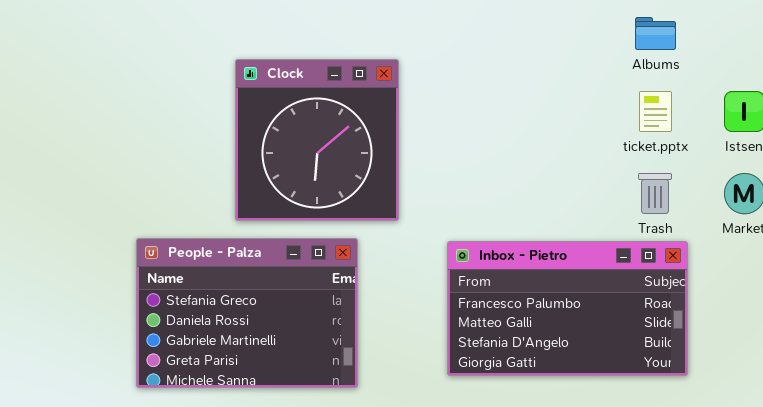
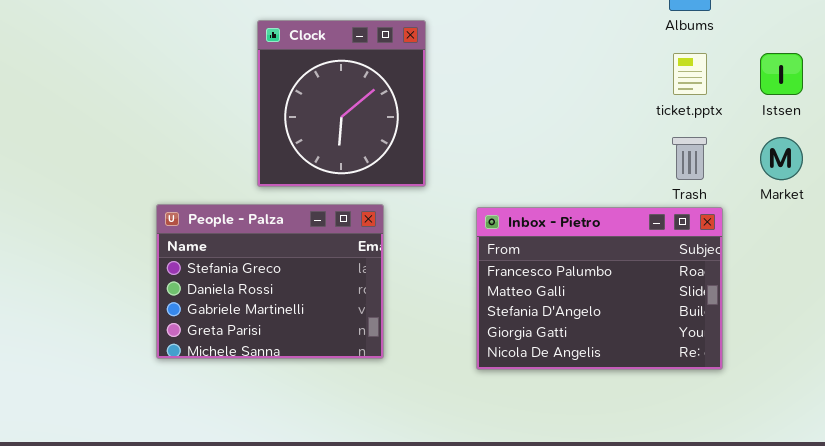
Inbox - Pietro: [447,241,688,376] -> [476,207,723,370], resized

